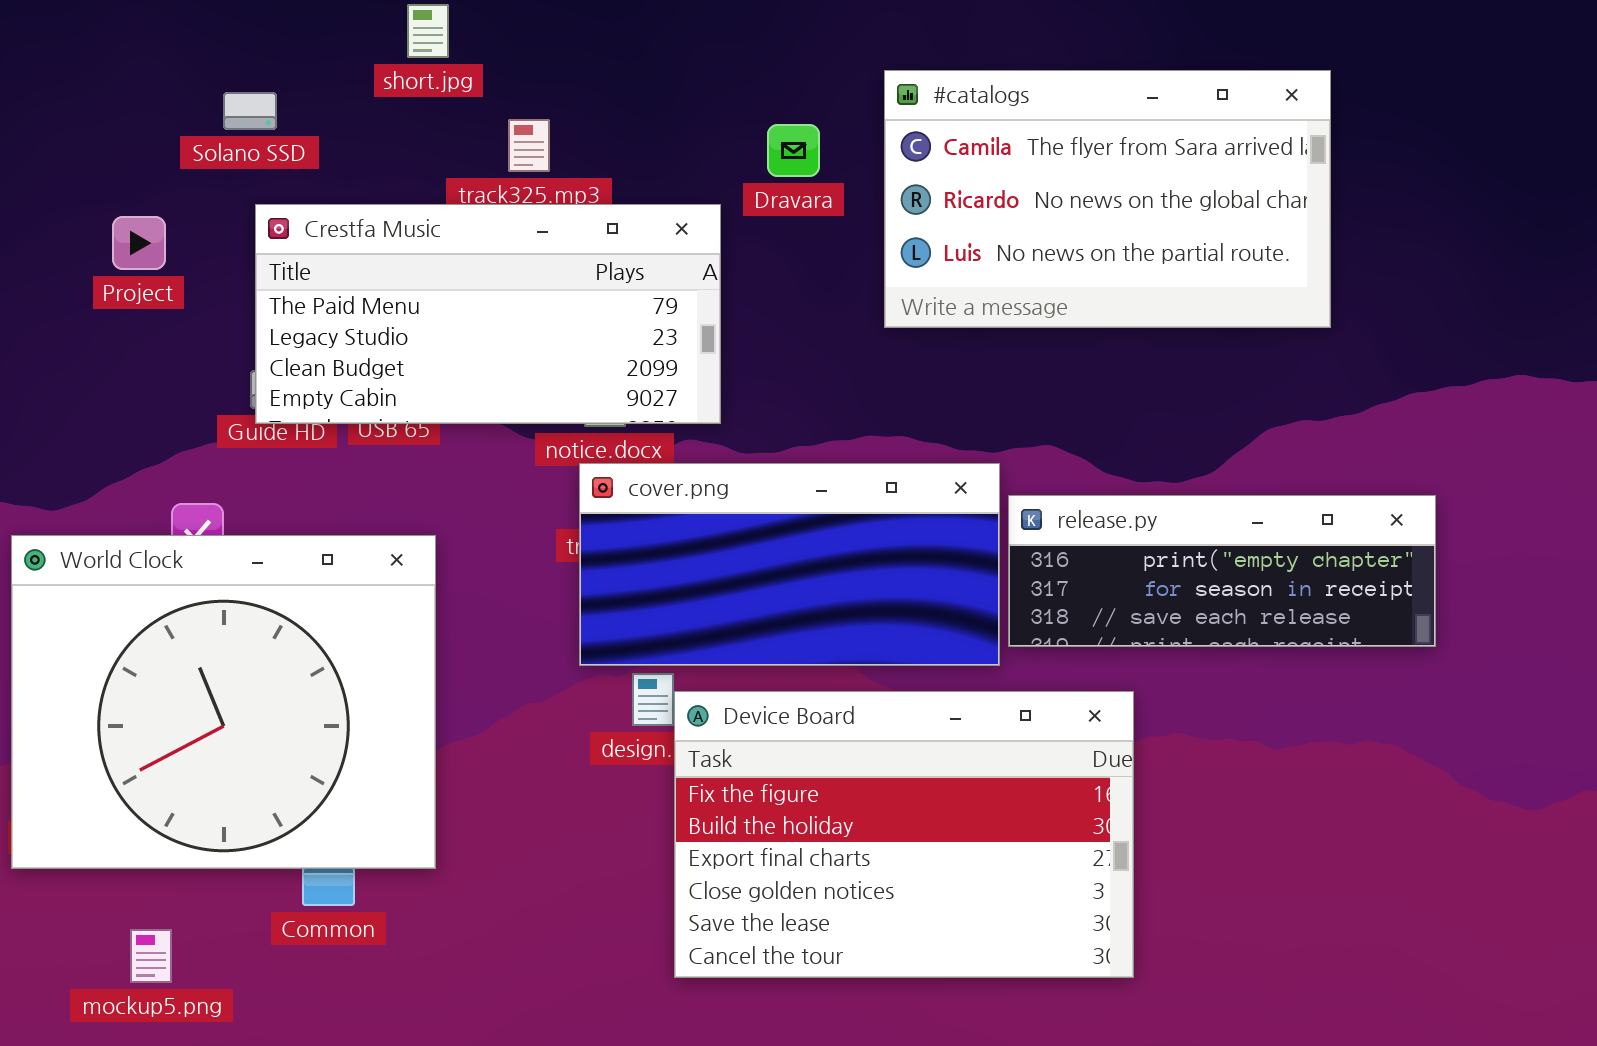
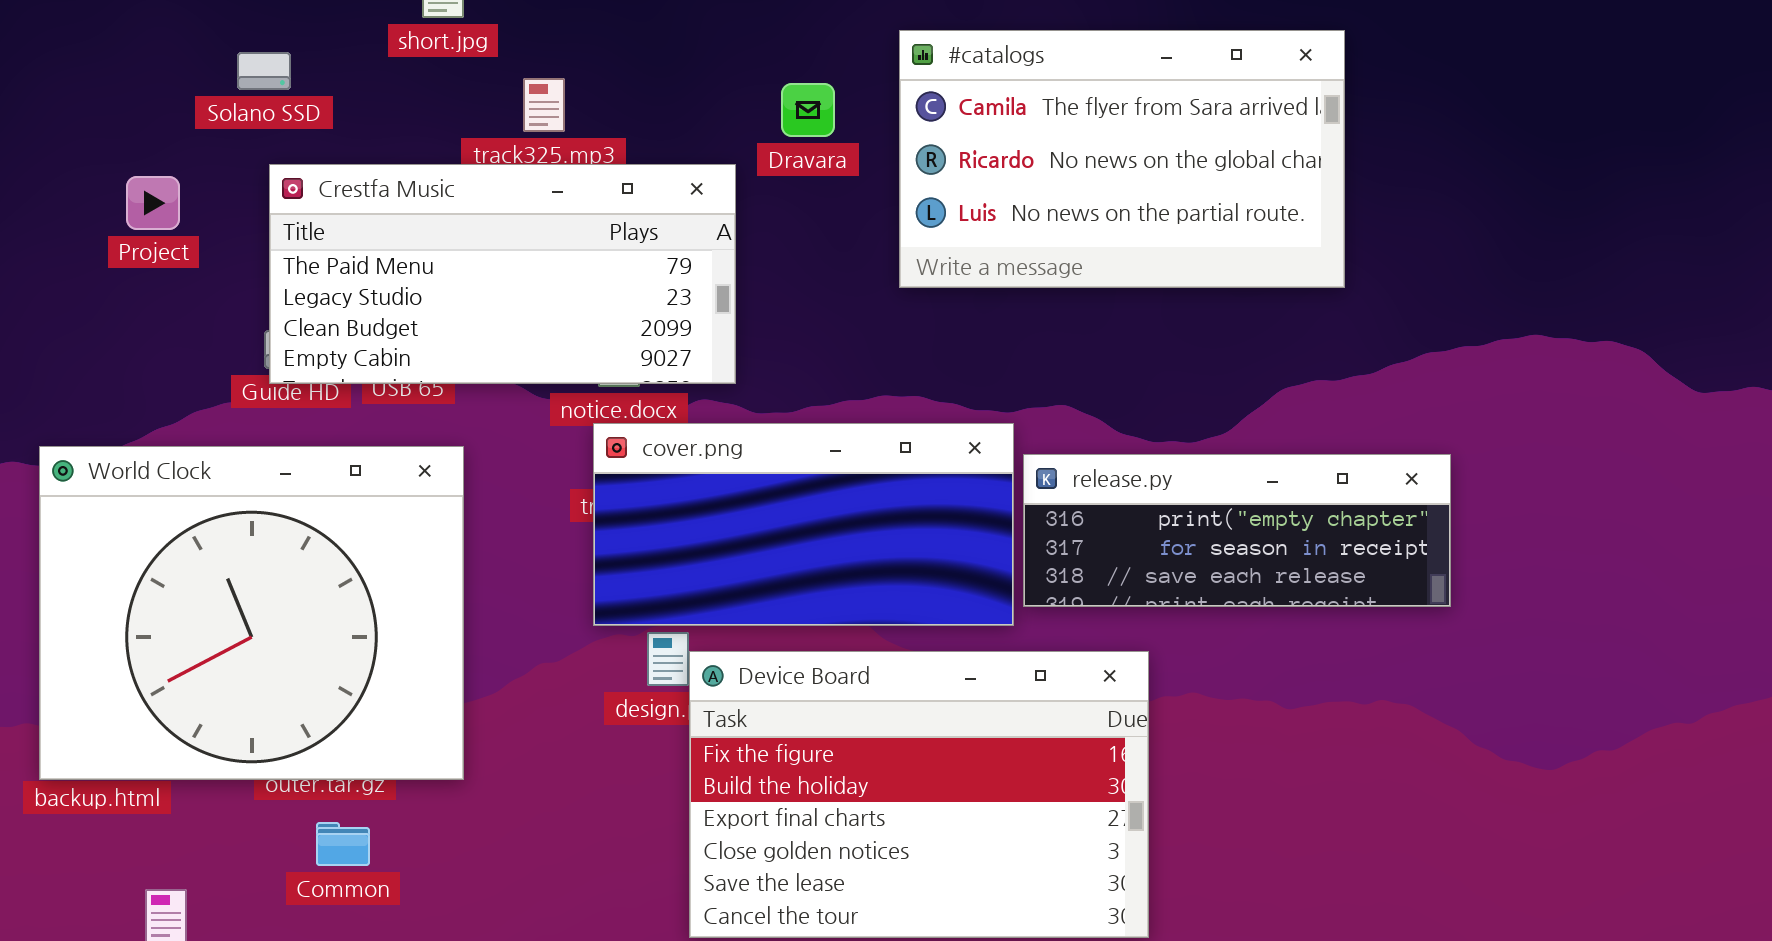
World Clock: [11,535,436,869] -> [39,446,464,780], moved

